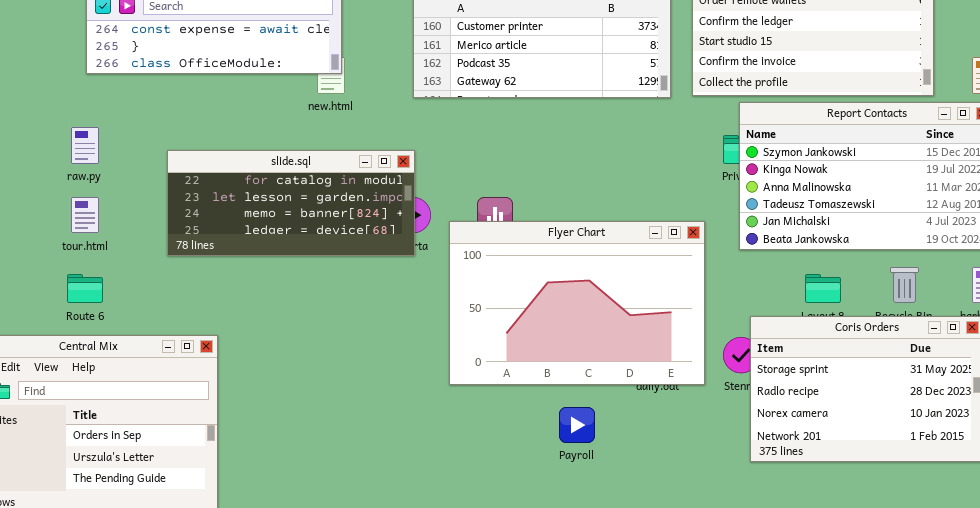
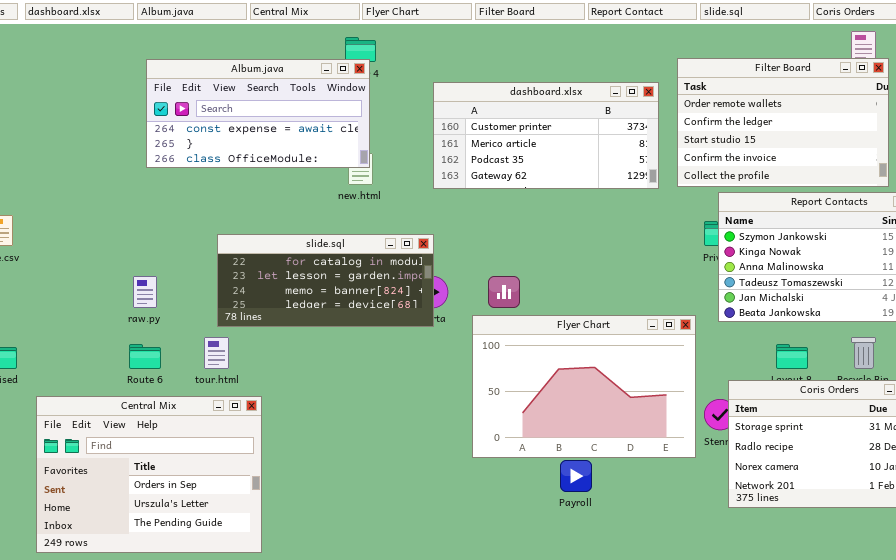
raw.py: [71,127,99,164] -> [133,276,157,308], moved
tour.html: [71,197,99,233] -> [204,337,229,369], moved
Flyer Chart: [449,221,705,385] -> [472,315,696,458], moved

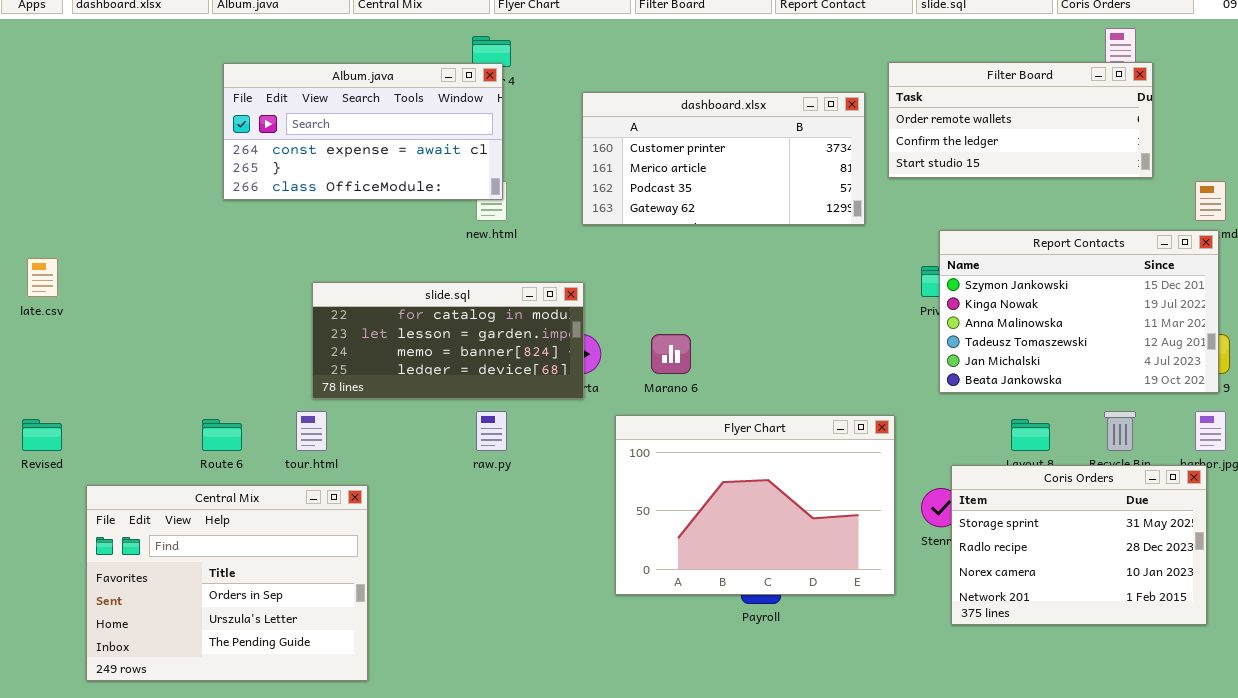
Filter Board: [677,58,889,187] -> [888,62,1153,178], resized
raw.py: [133,276,157,308] -> [476,411,507,451], moved
Flyer Chart: [472,315,696,458] -> [615,415,895,595], moved

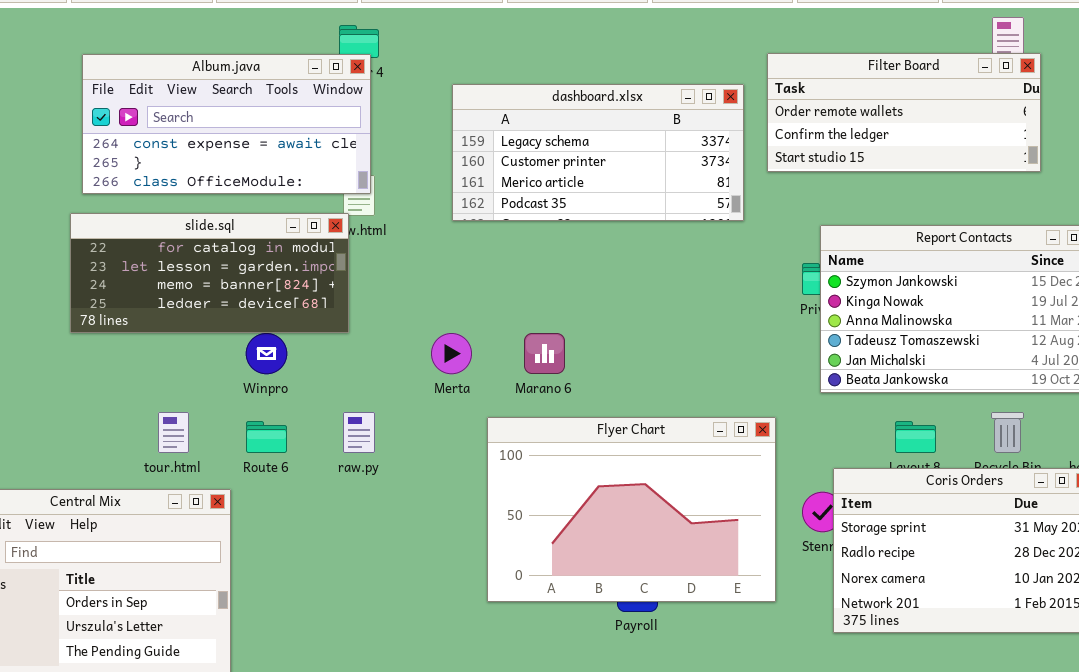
dashboard.xlsx: [582,92,865,225] -> [452,84,744,221], scrolled up 1 row
slide.sql: [312,282,584,399] -> [70,213,349,333], moved
Route 6: [202,419,242,451] -> [246,421,287,453], moved

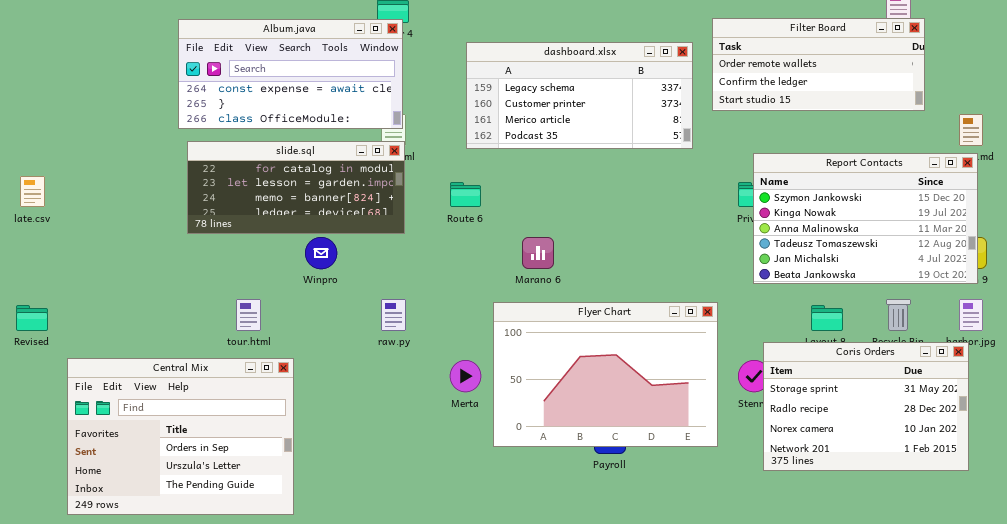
slide.sql: [70,213,349,333] -> [187,141,405,234], moved
Merta: [431,333,472,374] -> [450,360,481,392], moved
Route 6: [246,421,287,453] -> [450,182,481,207], moved

